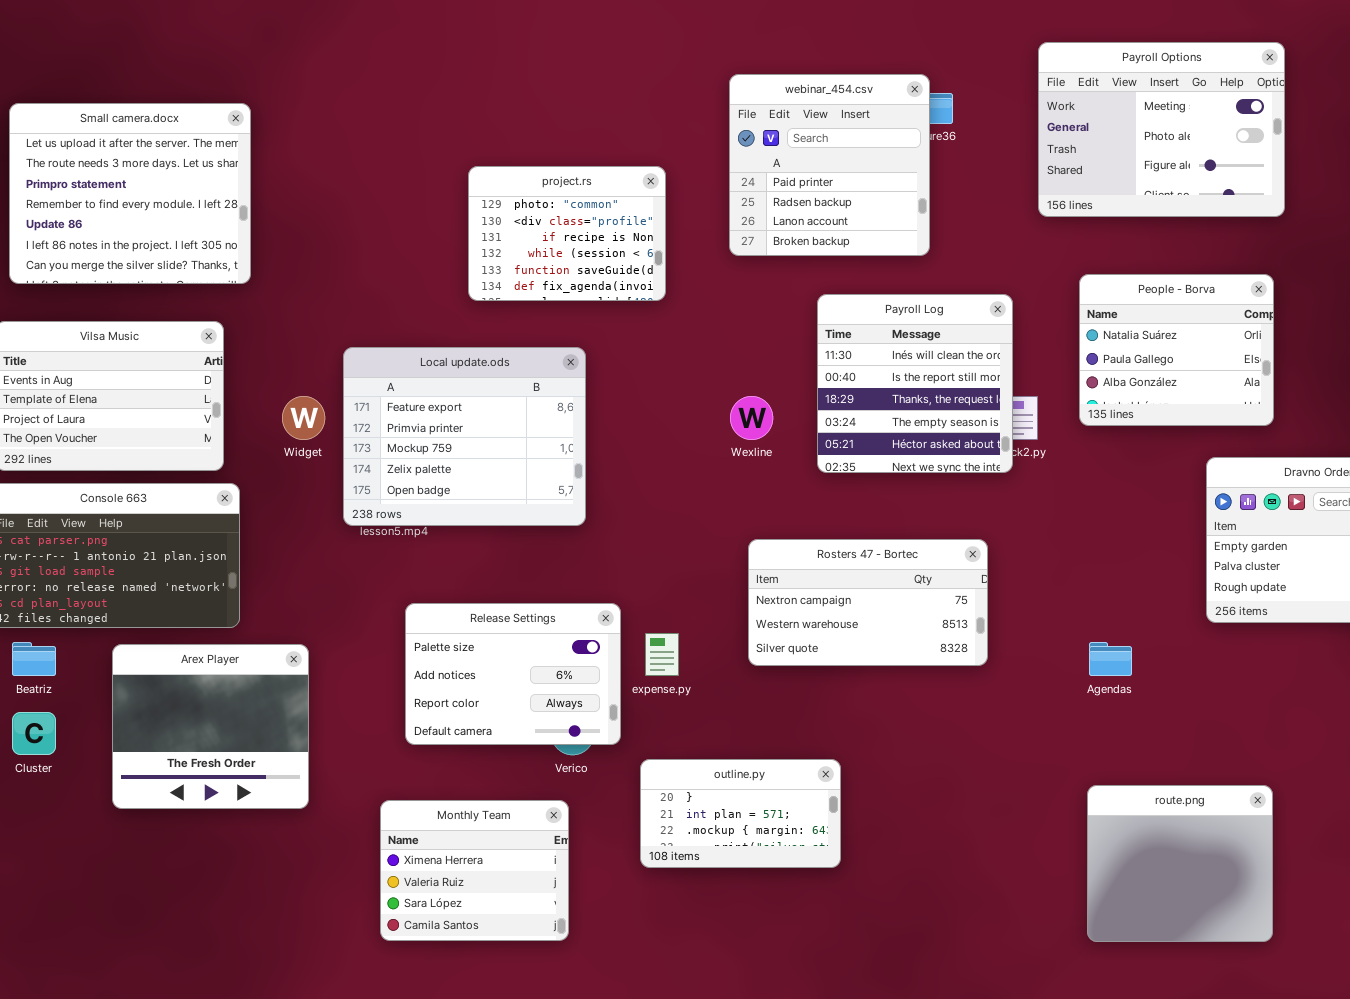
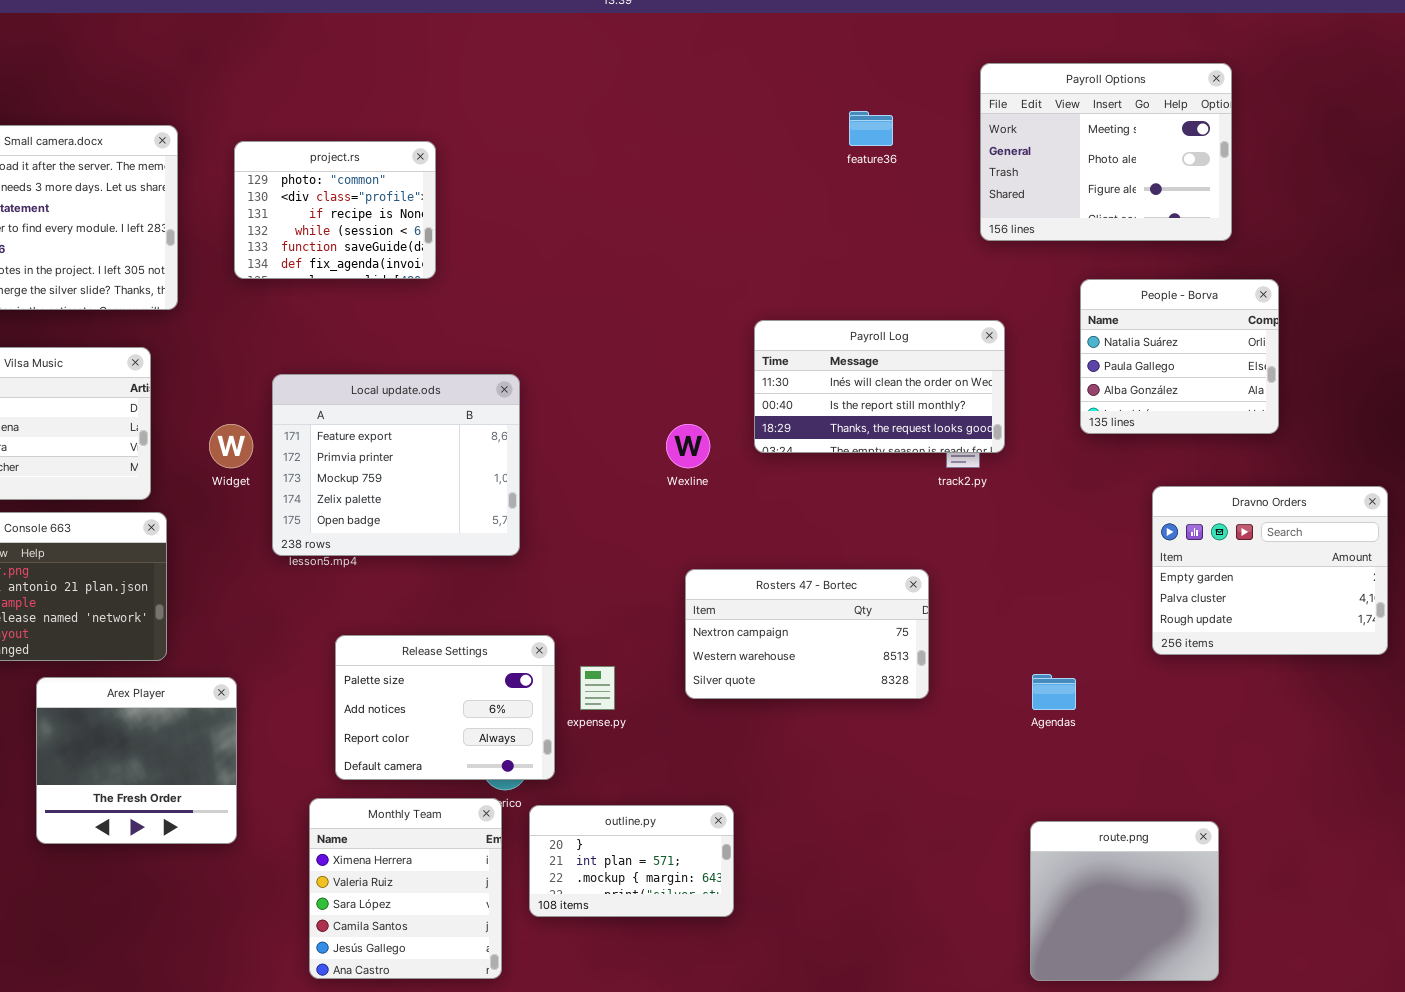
webinar_454.csv: [729,74,930,256] -> none, closed
project.rs: [468,166,666,301] -> [234,141,436,279], moved
People - Borva: [1079,274,1274,426] -> [1080,279,1279,434], moved
Payroll Log: [817,294,1013,473] -> [754,320,1005,453], resized
outline.py: [640,759,841,868] -> [529,805,734,917], moved
Monthly Team: [380,800,569,941] -> [309,798,502,979], resized

